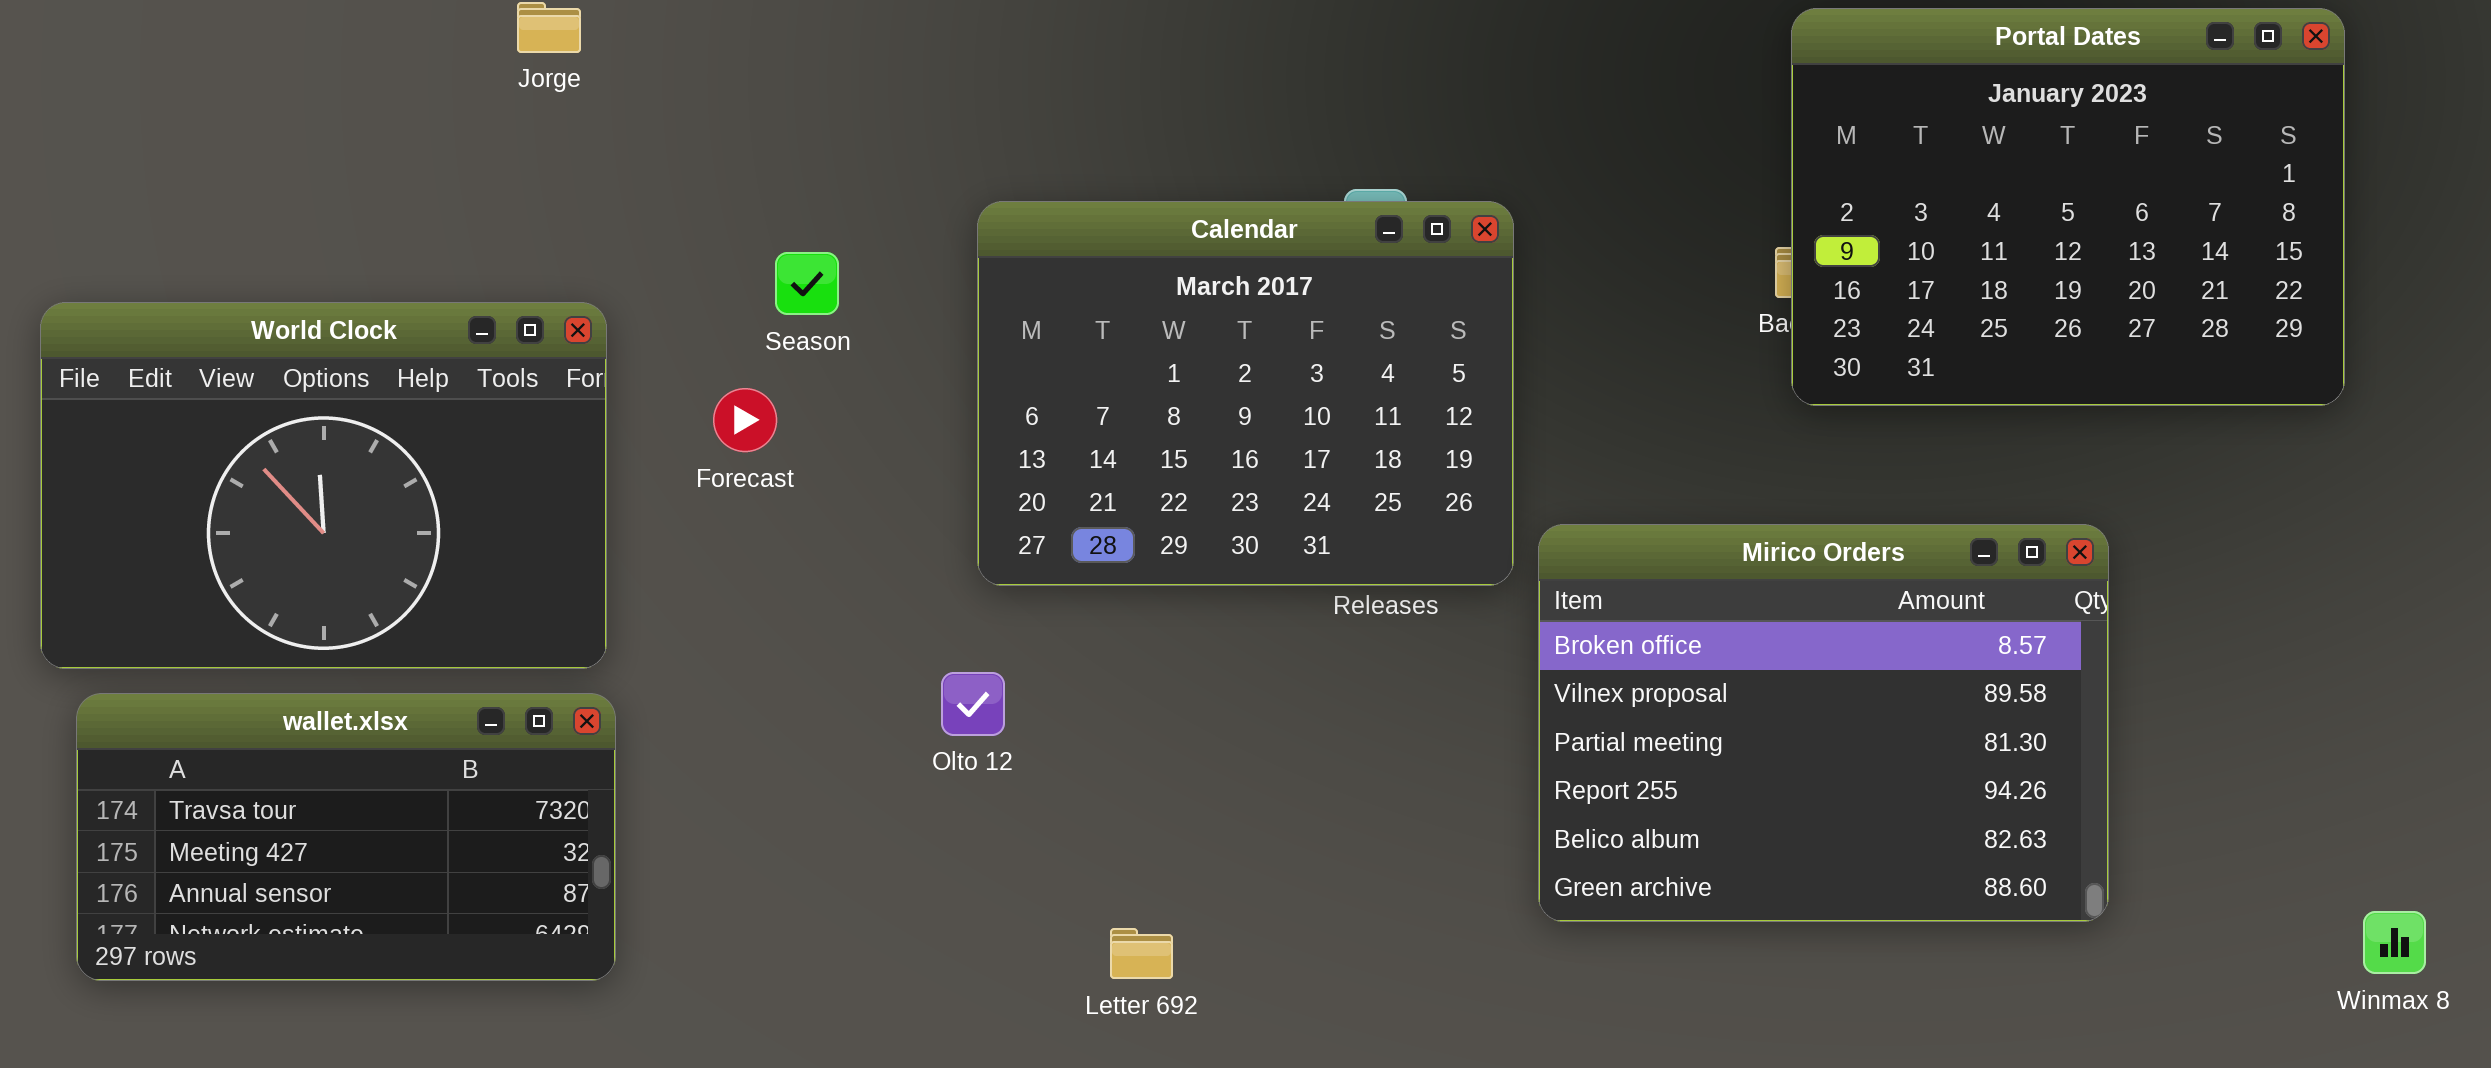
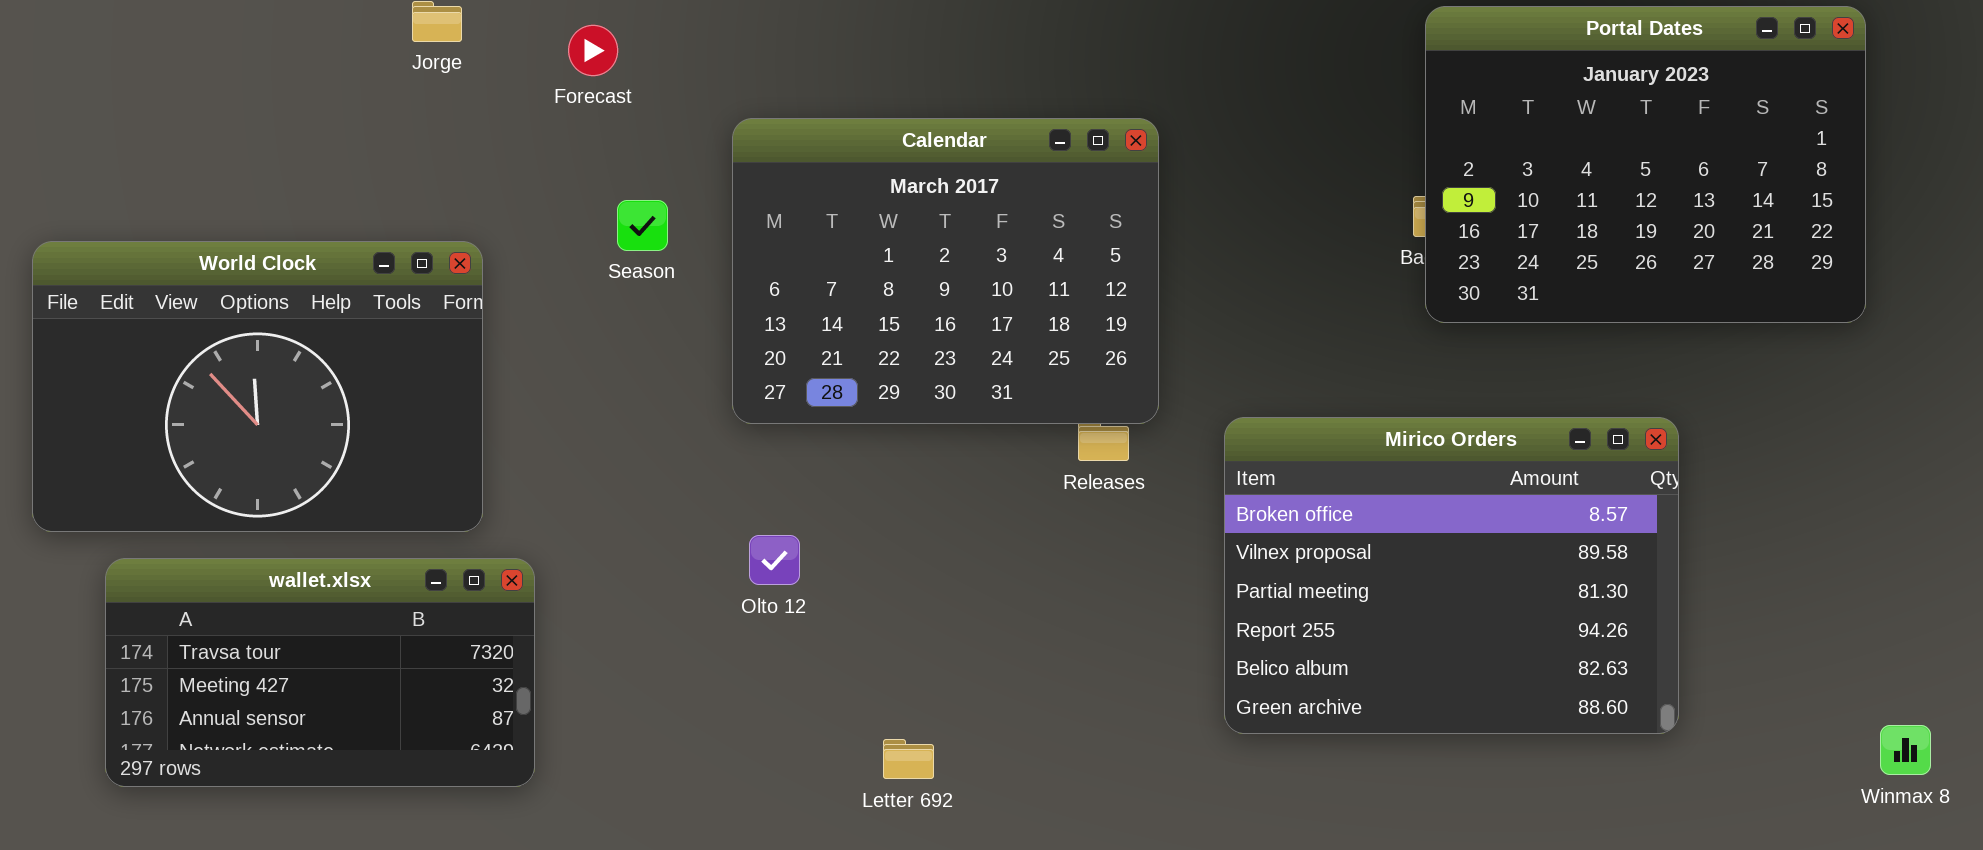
Calendar: [977,201,1514,586] -> [732,118,1159,424], moved
Forecast: [713,388,777,452] -> [568,25,618,76], moved
wallet.xlsx: [76,693,616,981] -> [105,558,535,787], moved

